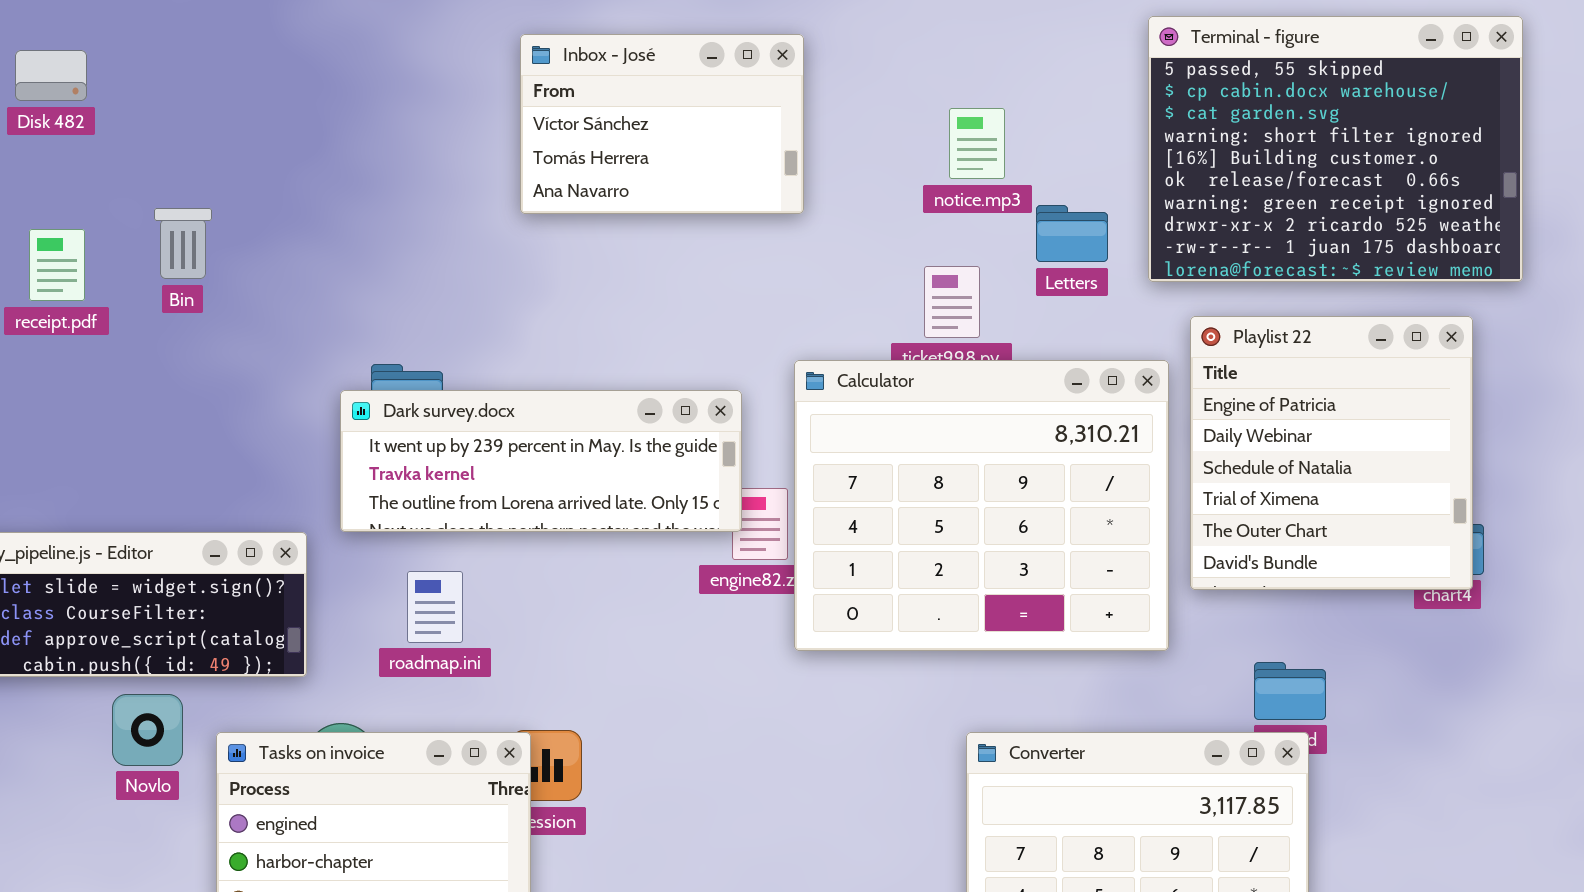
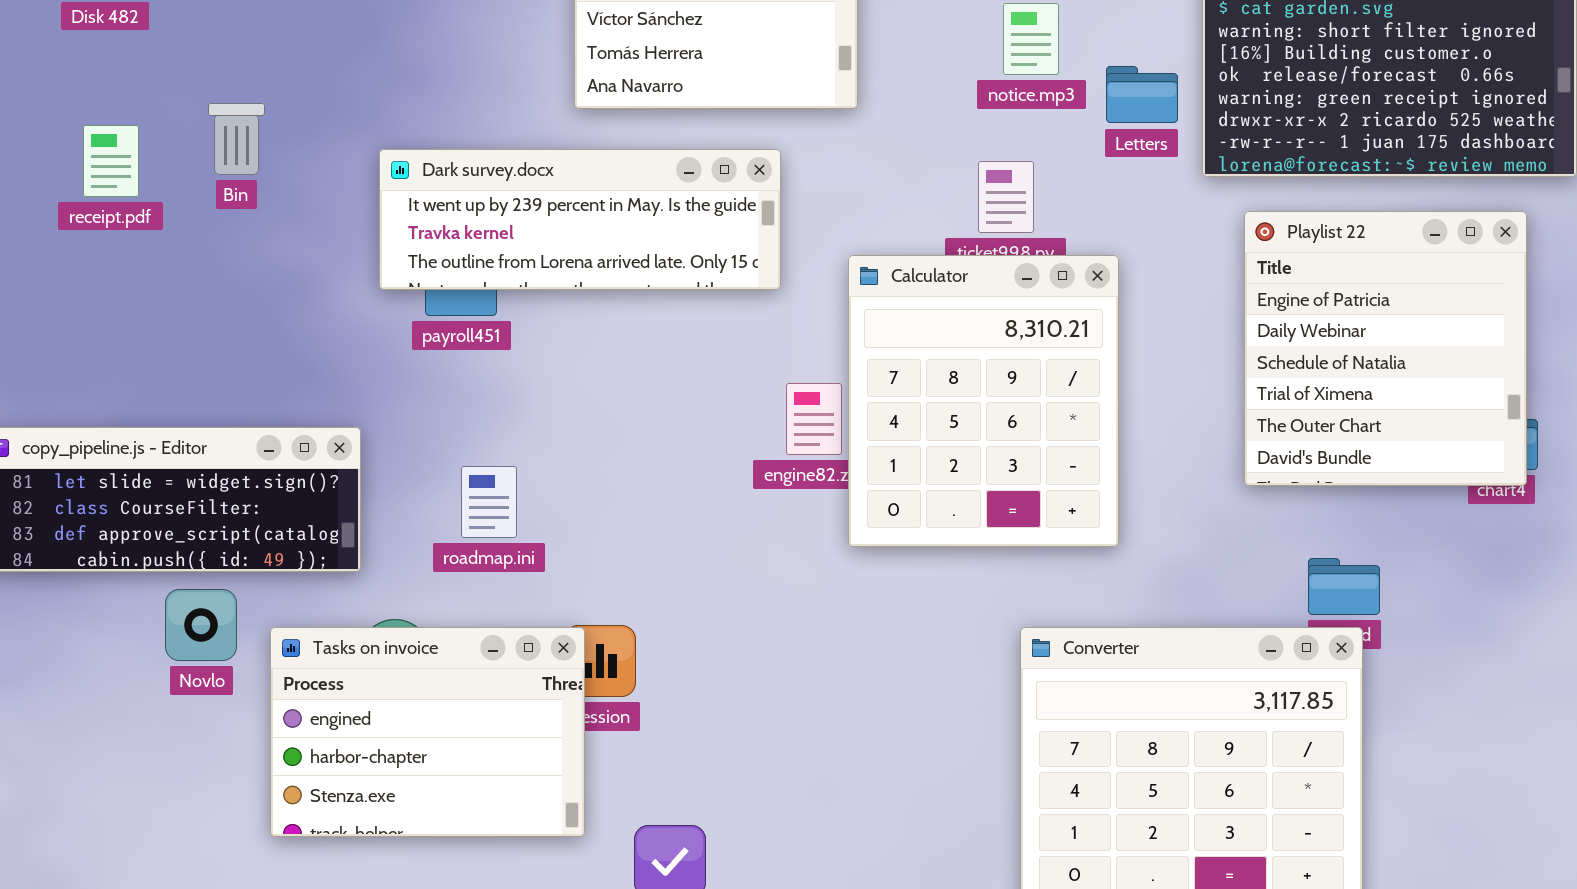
Letters: [1036,205,1108,262] -> [1106,66,1178,123], moved
Calculator: [794,360,1169,651] -> [848,255,1119,547], resized
Dark survey.docx: [340,390,742,532] -> [379,149,781,290], moved

